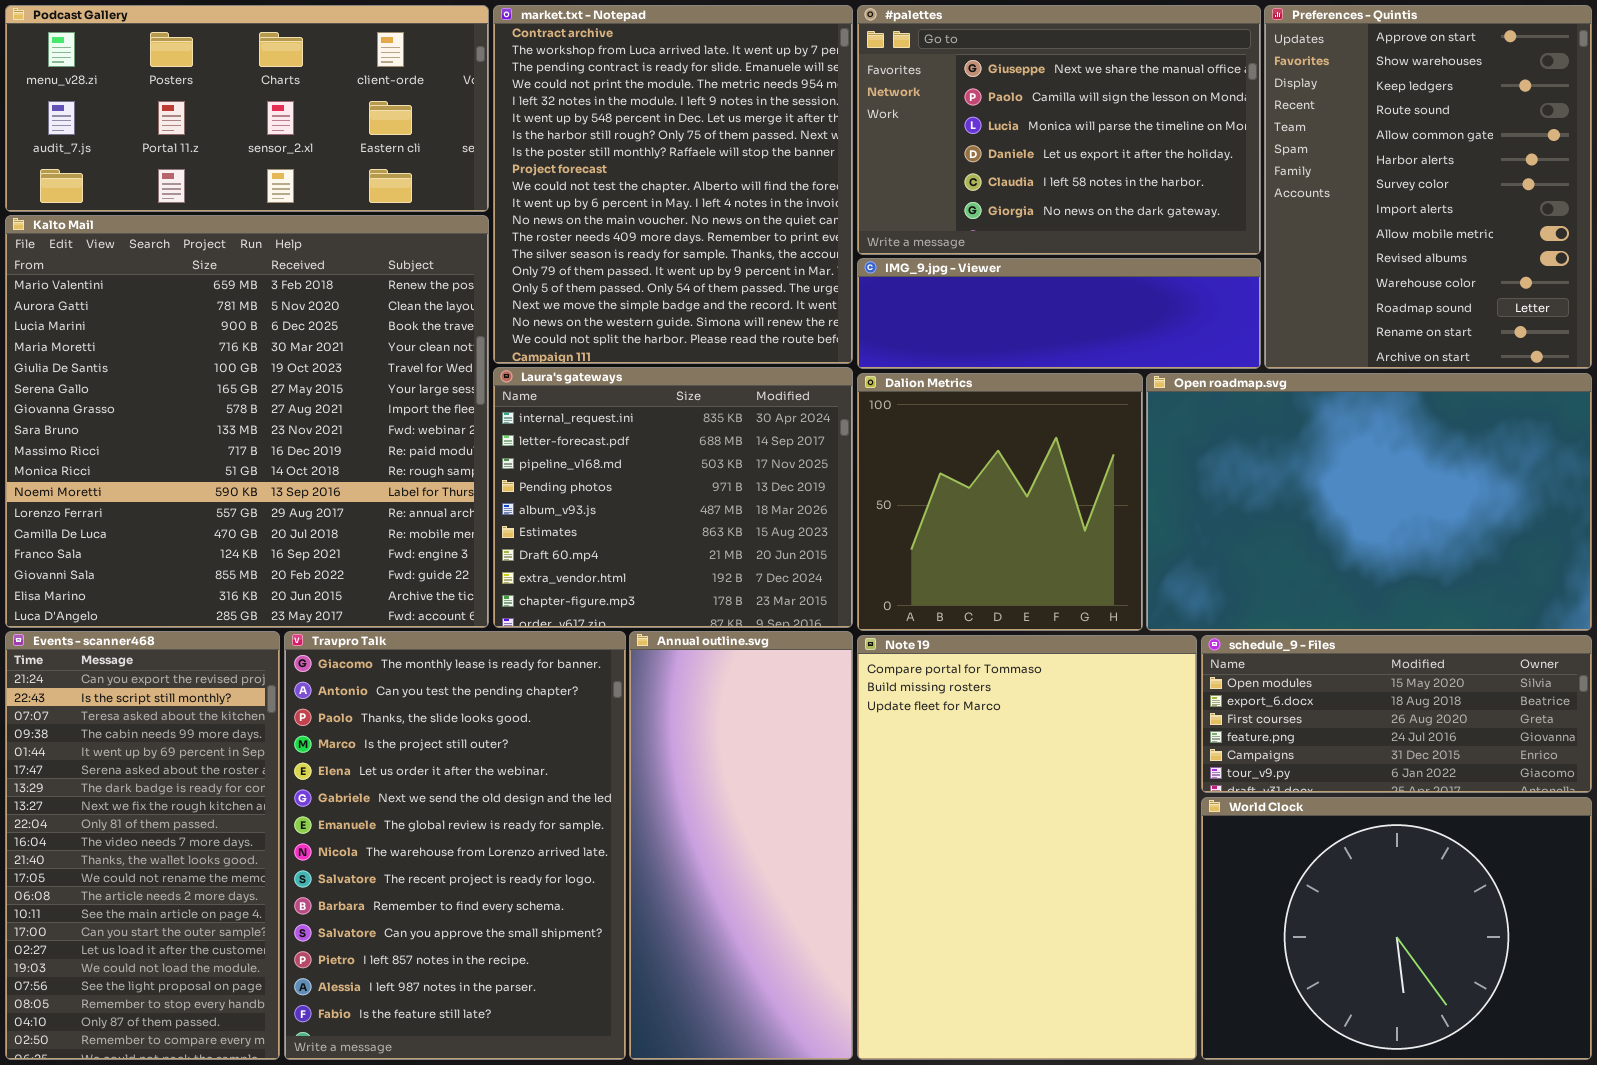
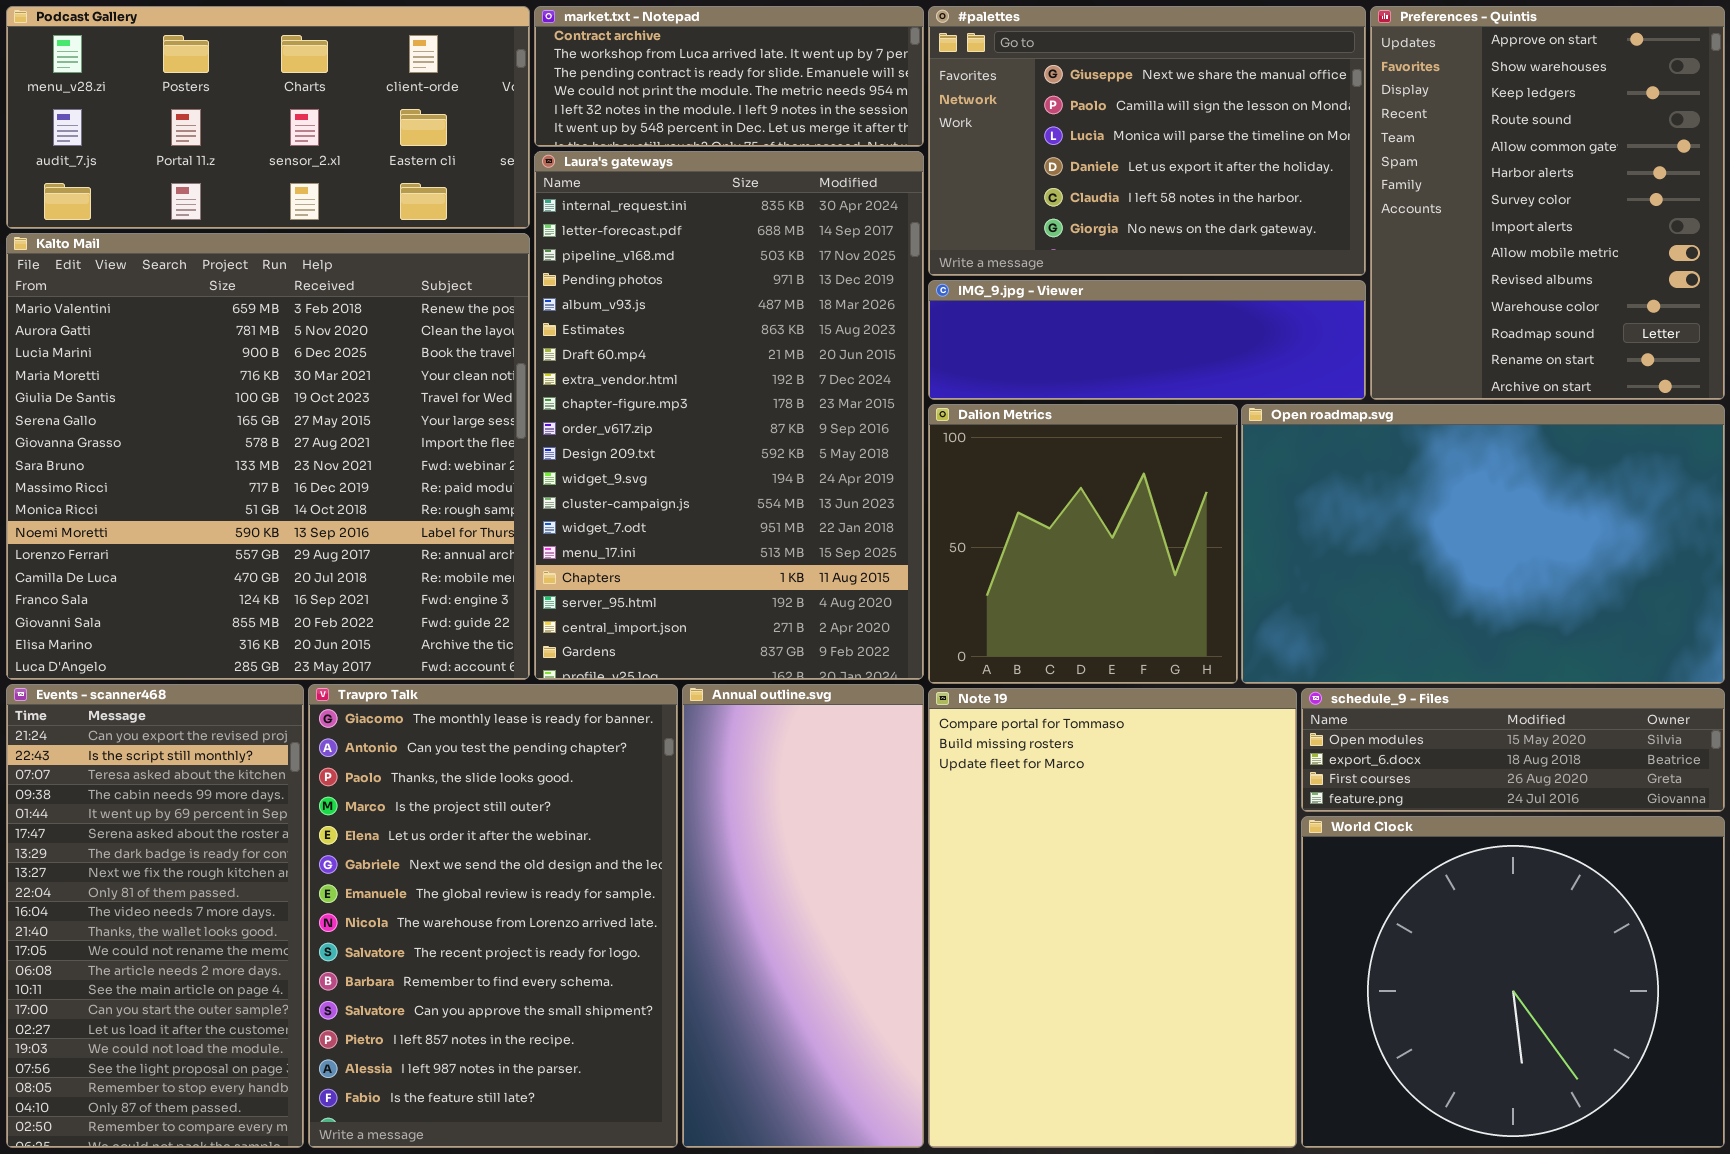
market.txt - Notepad: [493,5,853,364] -> [534,6,924,147], resized
Laura's gateways: [493,367,853,628] -> [534,151,924,680], resized
schedule_9 - Files: [1201,635,1592,793] -> [1301,688,1725,812], resized
World Clock: [1201,797,1592,1060] -> [1301,816,1725,1148], resized

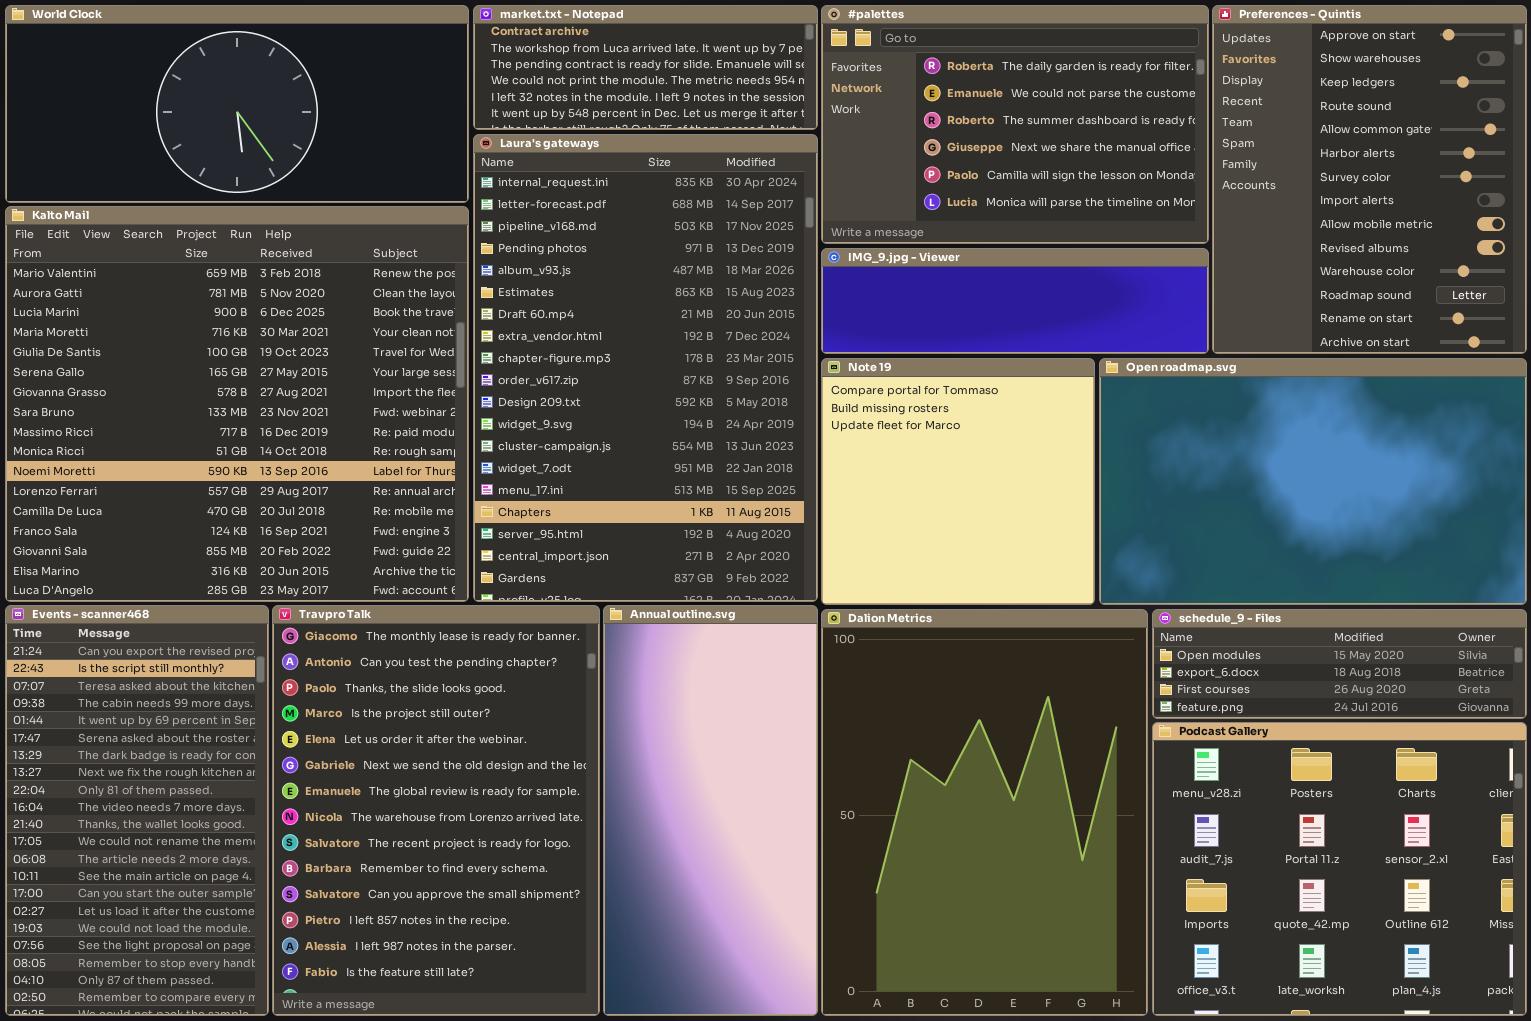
Podcast Gallery: [6,6,530,229] -> [1152,722,1527,1016], moved, resized
#palettes: [928,6,1366,276] -> [821,5,1209,244], scrolled up 3 rows
Dalion Metrics: [928,404,1238,684] -> [821,609,1148,1016], moved, resized
Note 19: [928,688,1297,1148] -> [821,358,1095,605], moved, resized
World Clock: [1301,816,1725,1148] -> [5,5,469,203], moved, resized

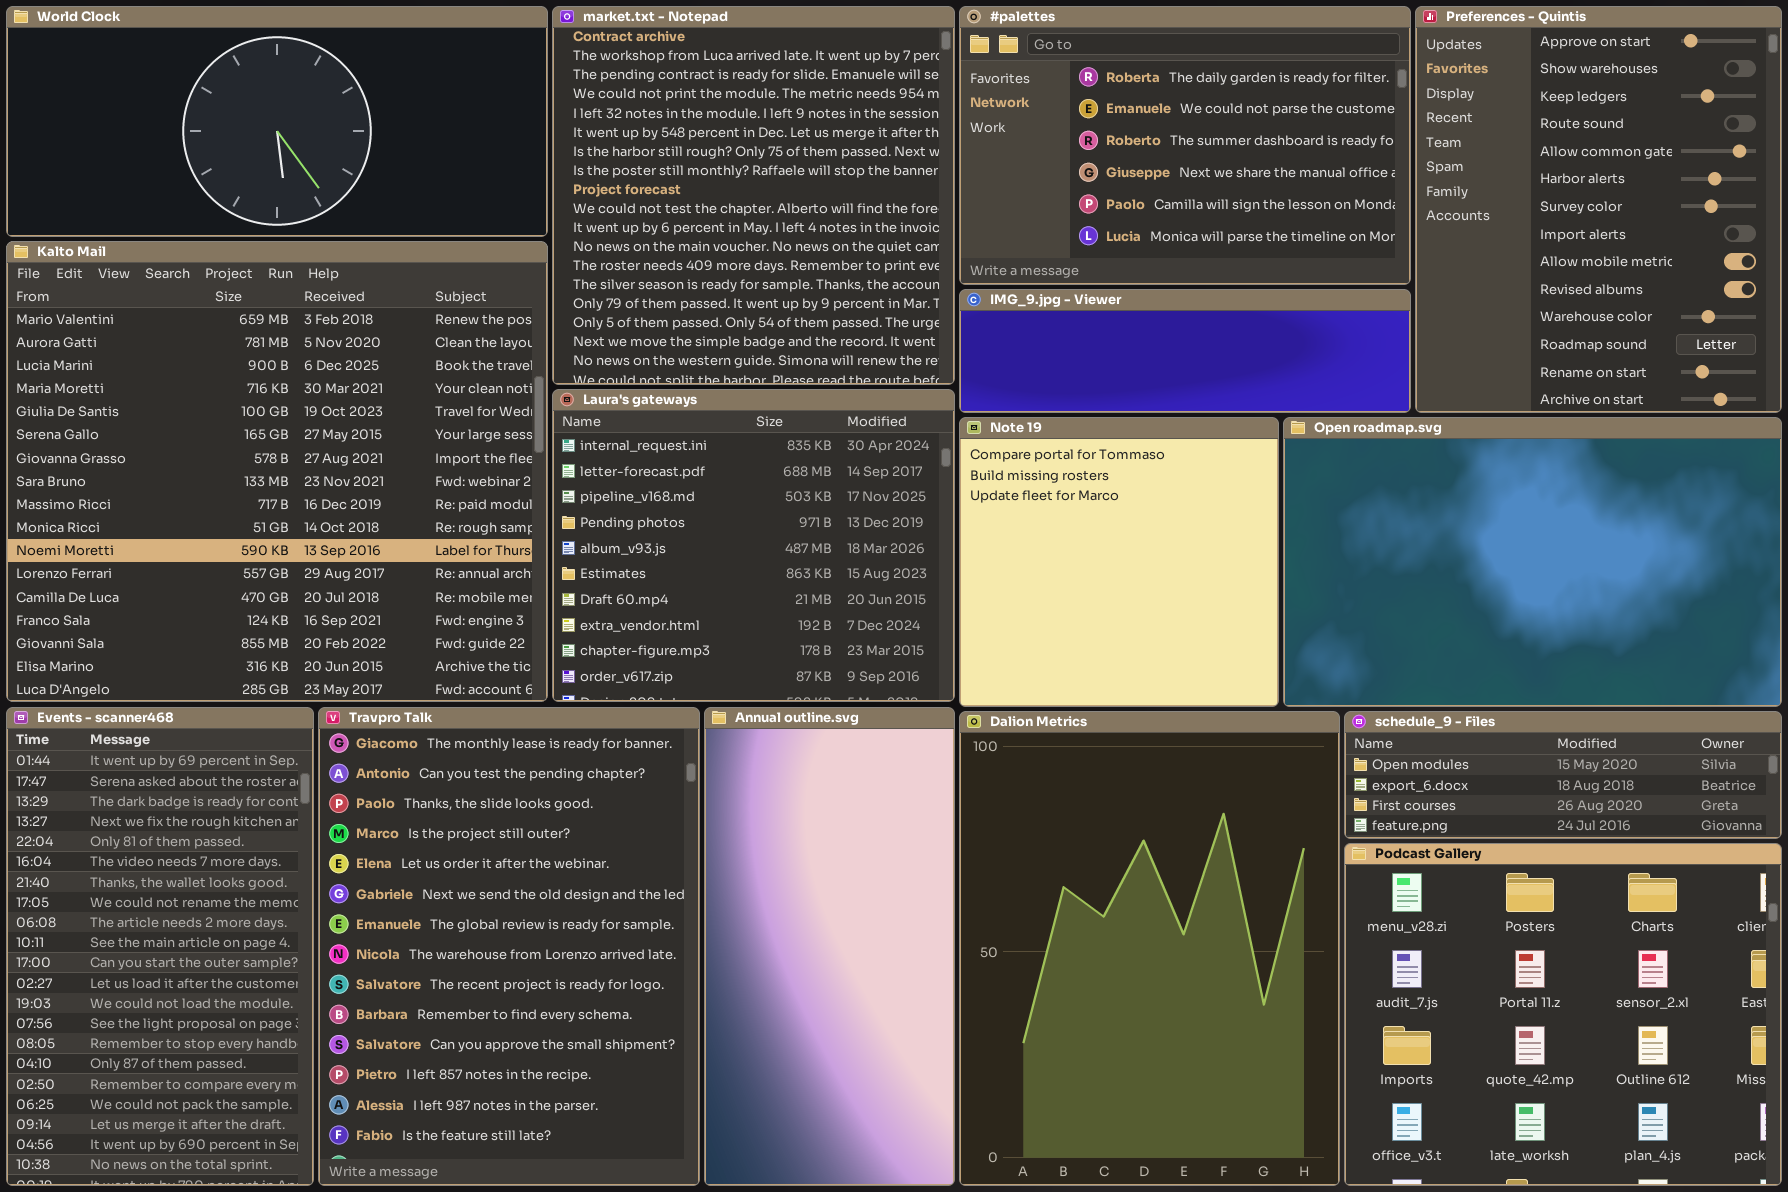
market.txt - Notepad: [473,5,818,130] -> [552,6,955,385], resized
Laura's gateways: [473,134,818,602] -> [552,389,955,702], resized
Events - scanner468: [5,605,269,1016] -> [6,707,314,1186], scrolled down 4 rows

